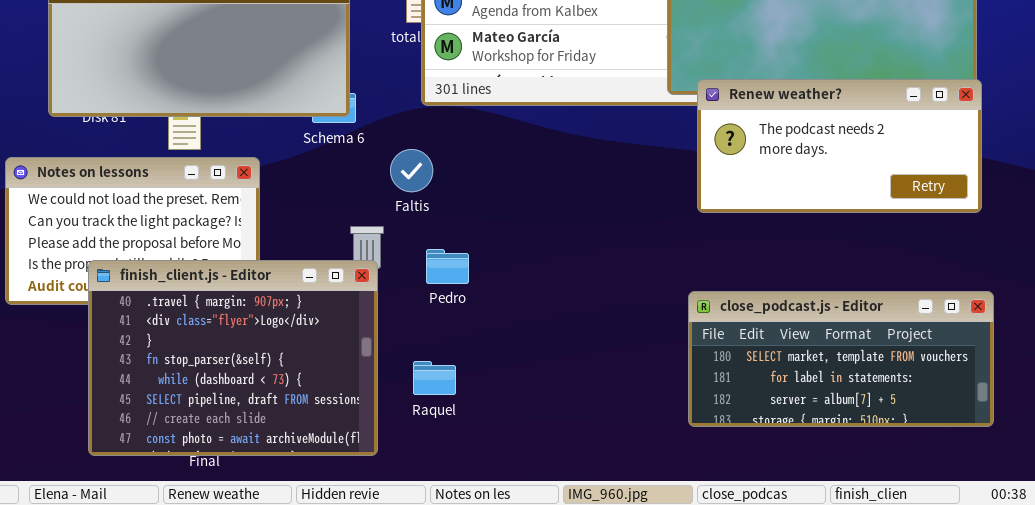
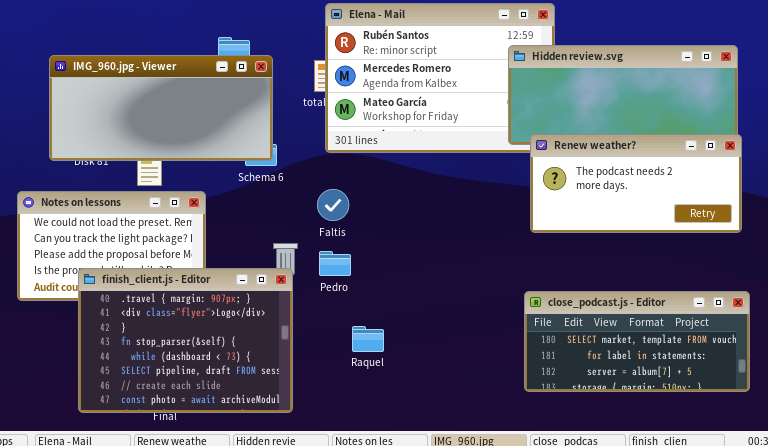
Faltis: [390,149,433,192] -> [317,189,349,221], moved
Pedro: [426,249,469,284] -> [319,251,351,276], moved
Raquel: [413,361,456,395] -> [352,326,384,352], moved

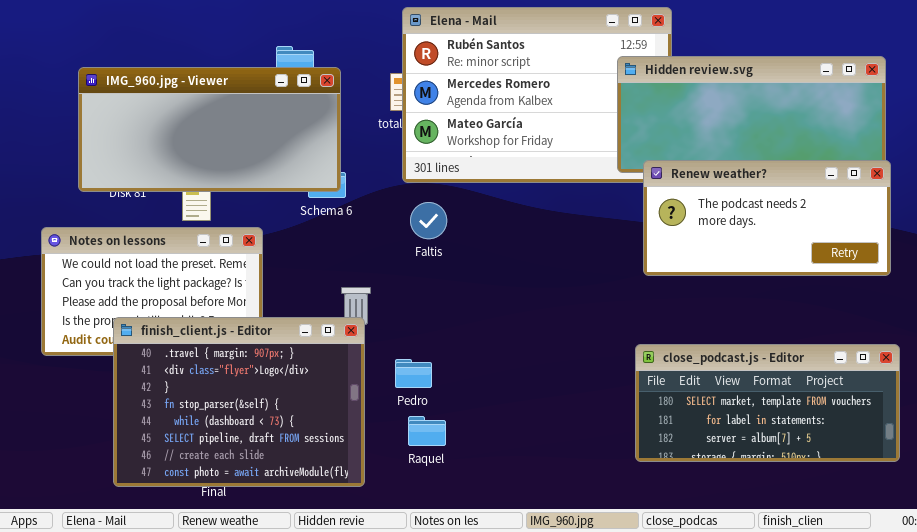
Faltis: [317,189,349,221] -> [410,202,447,239], moved
Pedro: [319,251,351,276] -> [395,359,432,388], moved
Raquel: [352,326,384,352] -> [408,416,446,446], moved

